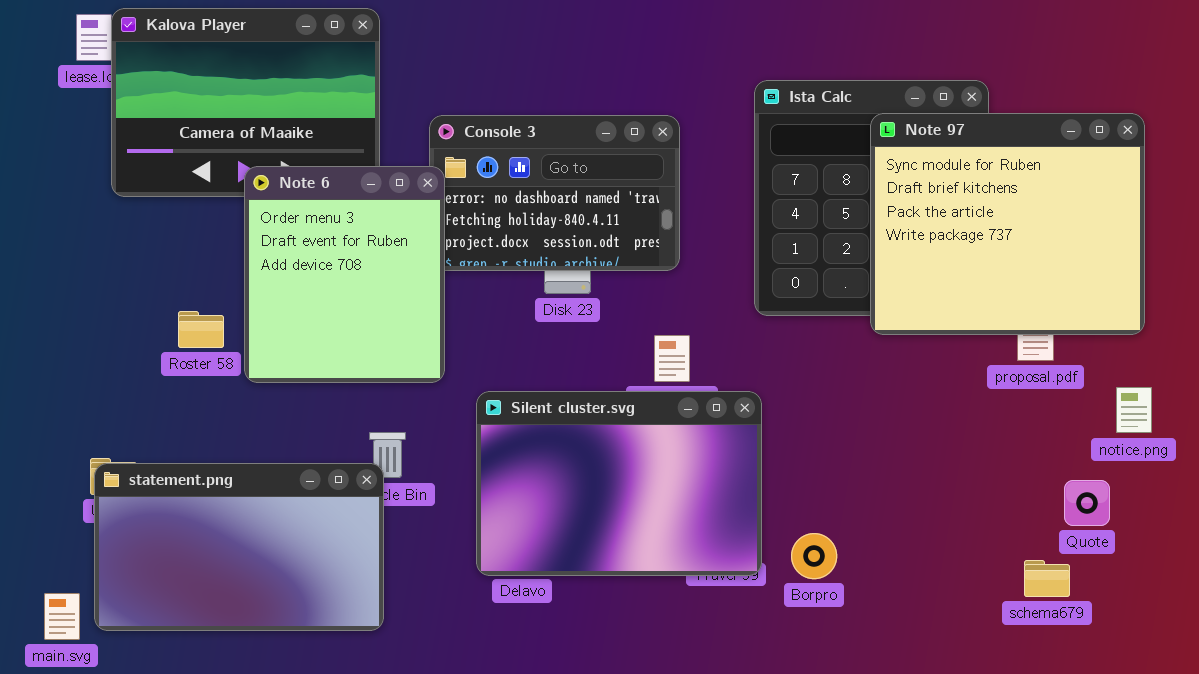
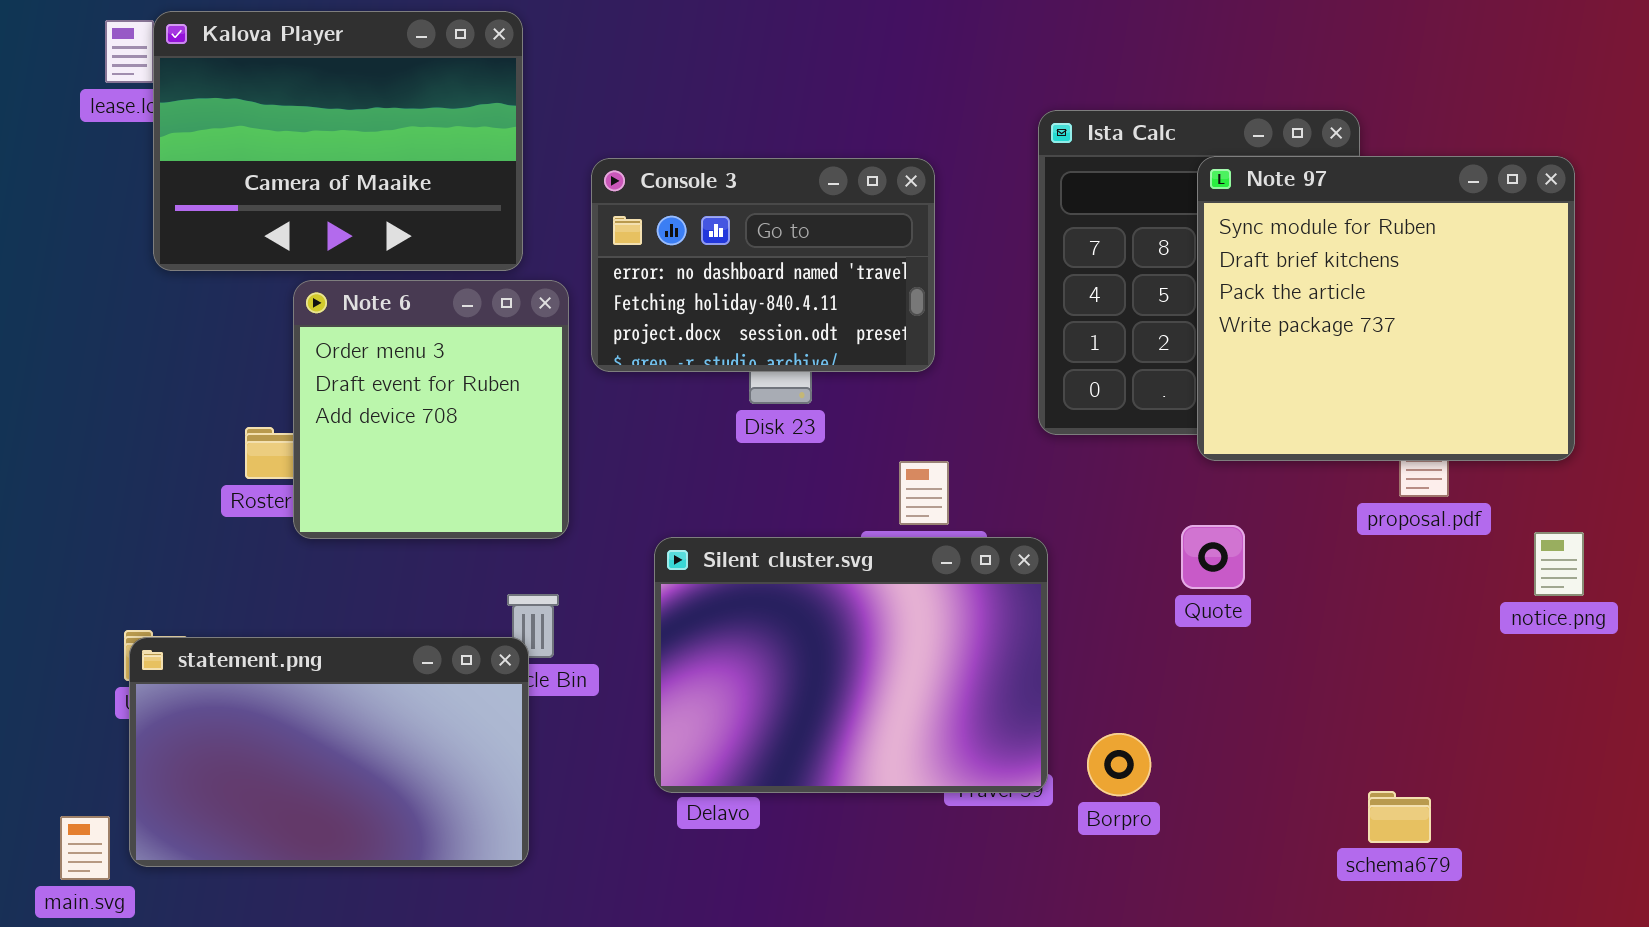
Note 6: [244,166,445,383] -> [293,280,569,539], moved, resized
Quote: [1064,480,1110,526] -> [1181,525,1245,589], moved
schema679: [1024,560,1070,597] -> [1368,791,1431,843], moved

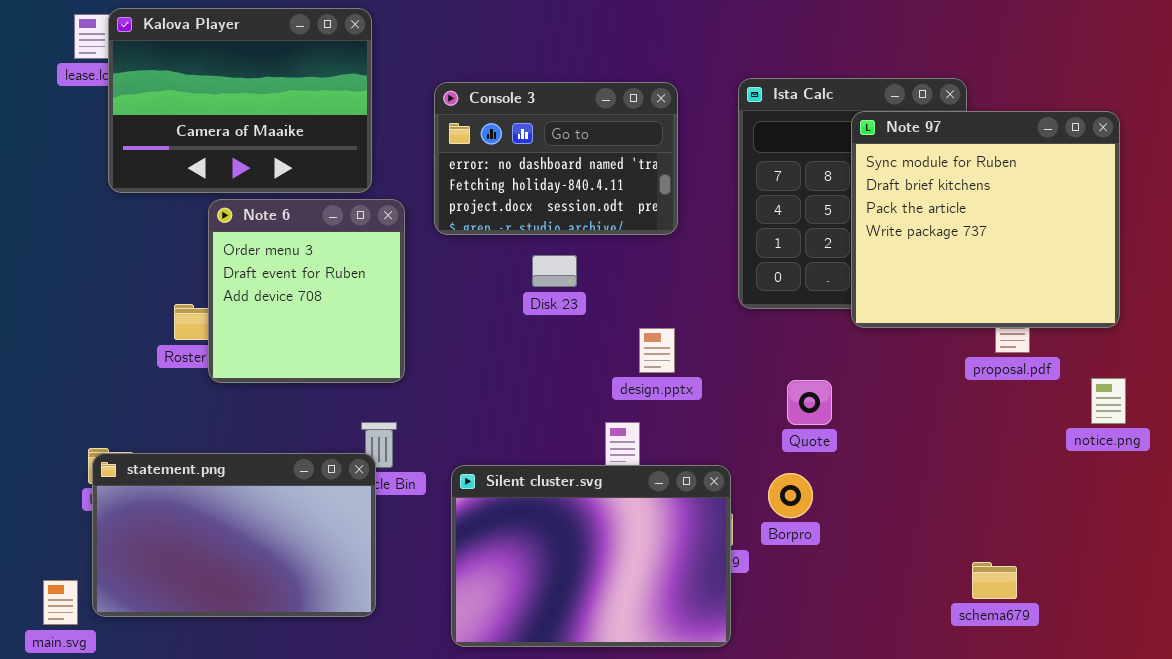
Console 3: [591,158,935,372] -> [434,82,678,235], moved
Quote: [1181,525,1245,589] -> [787,380,832,425], moved
Silent cluster.svg: [654,537,1048,793] -> [451,465,731,647], moved
Borpro: [1087,733,1151,796] -> [768,473,813,518], moved

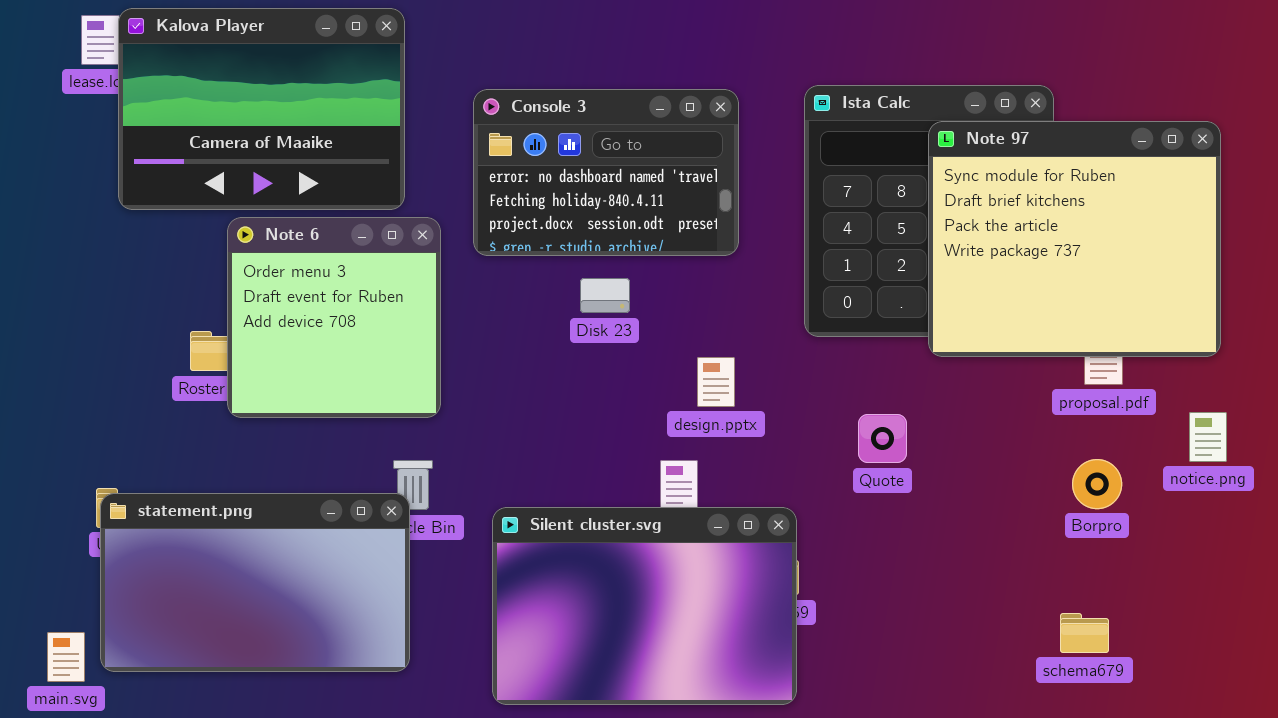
Borpro: [768,473,813,518] -> [1072,459,1122,509], moved

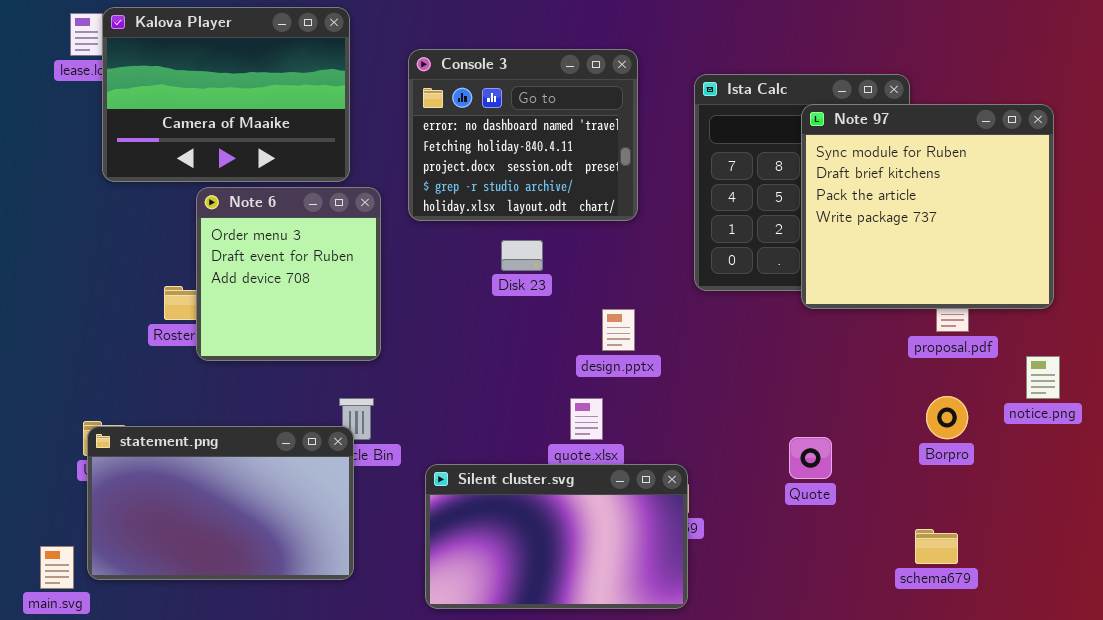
Console 3: [473,89,739,256] -> [408,49,638,221], resized
Quote: [858,414,907,463] -> [789,437,832,479], moved
Silent cluster.svg: [492,507,797,705] -> [425,464,688,609], resized

